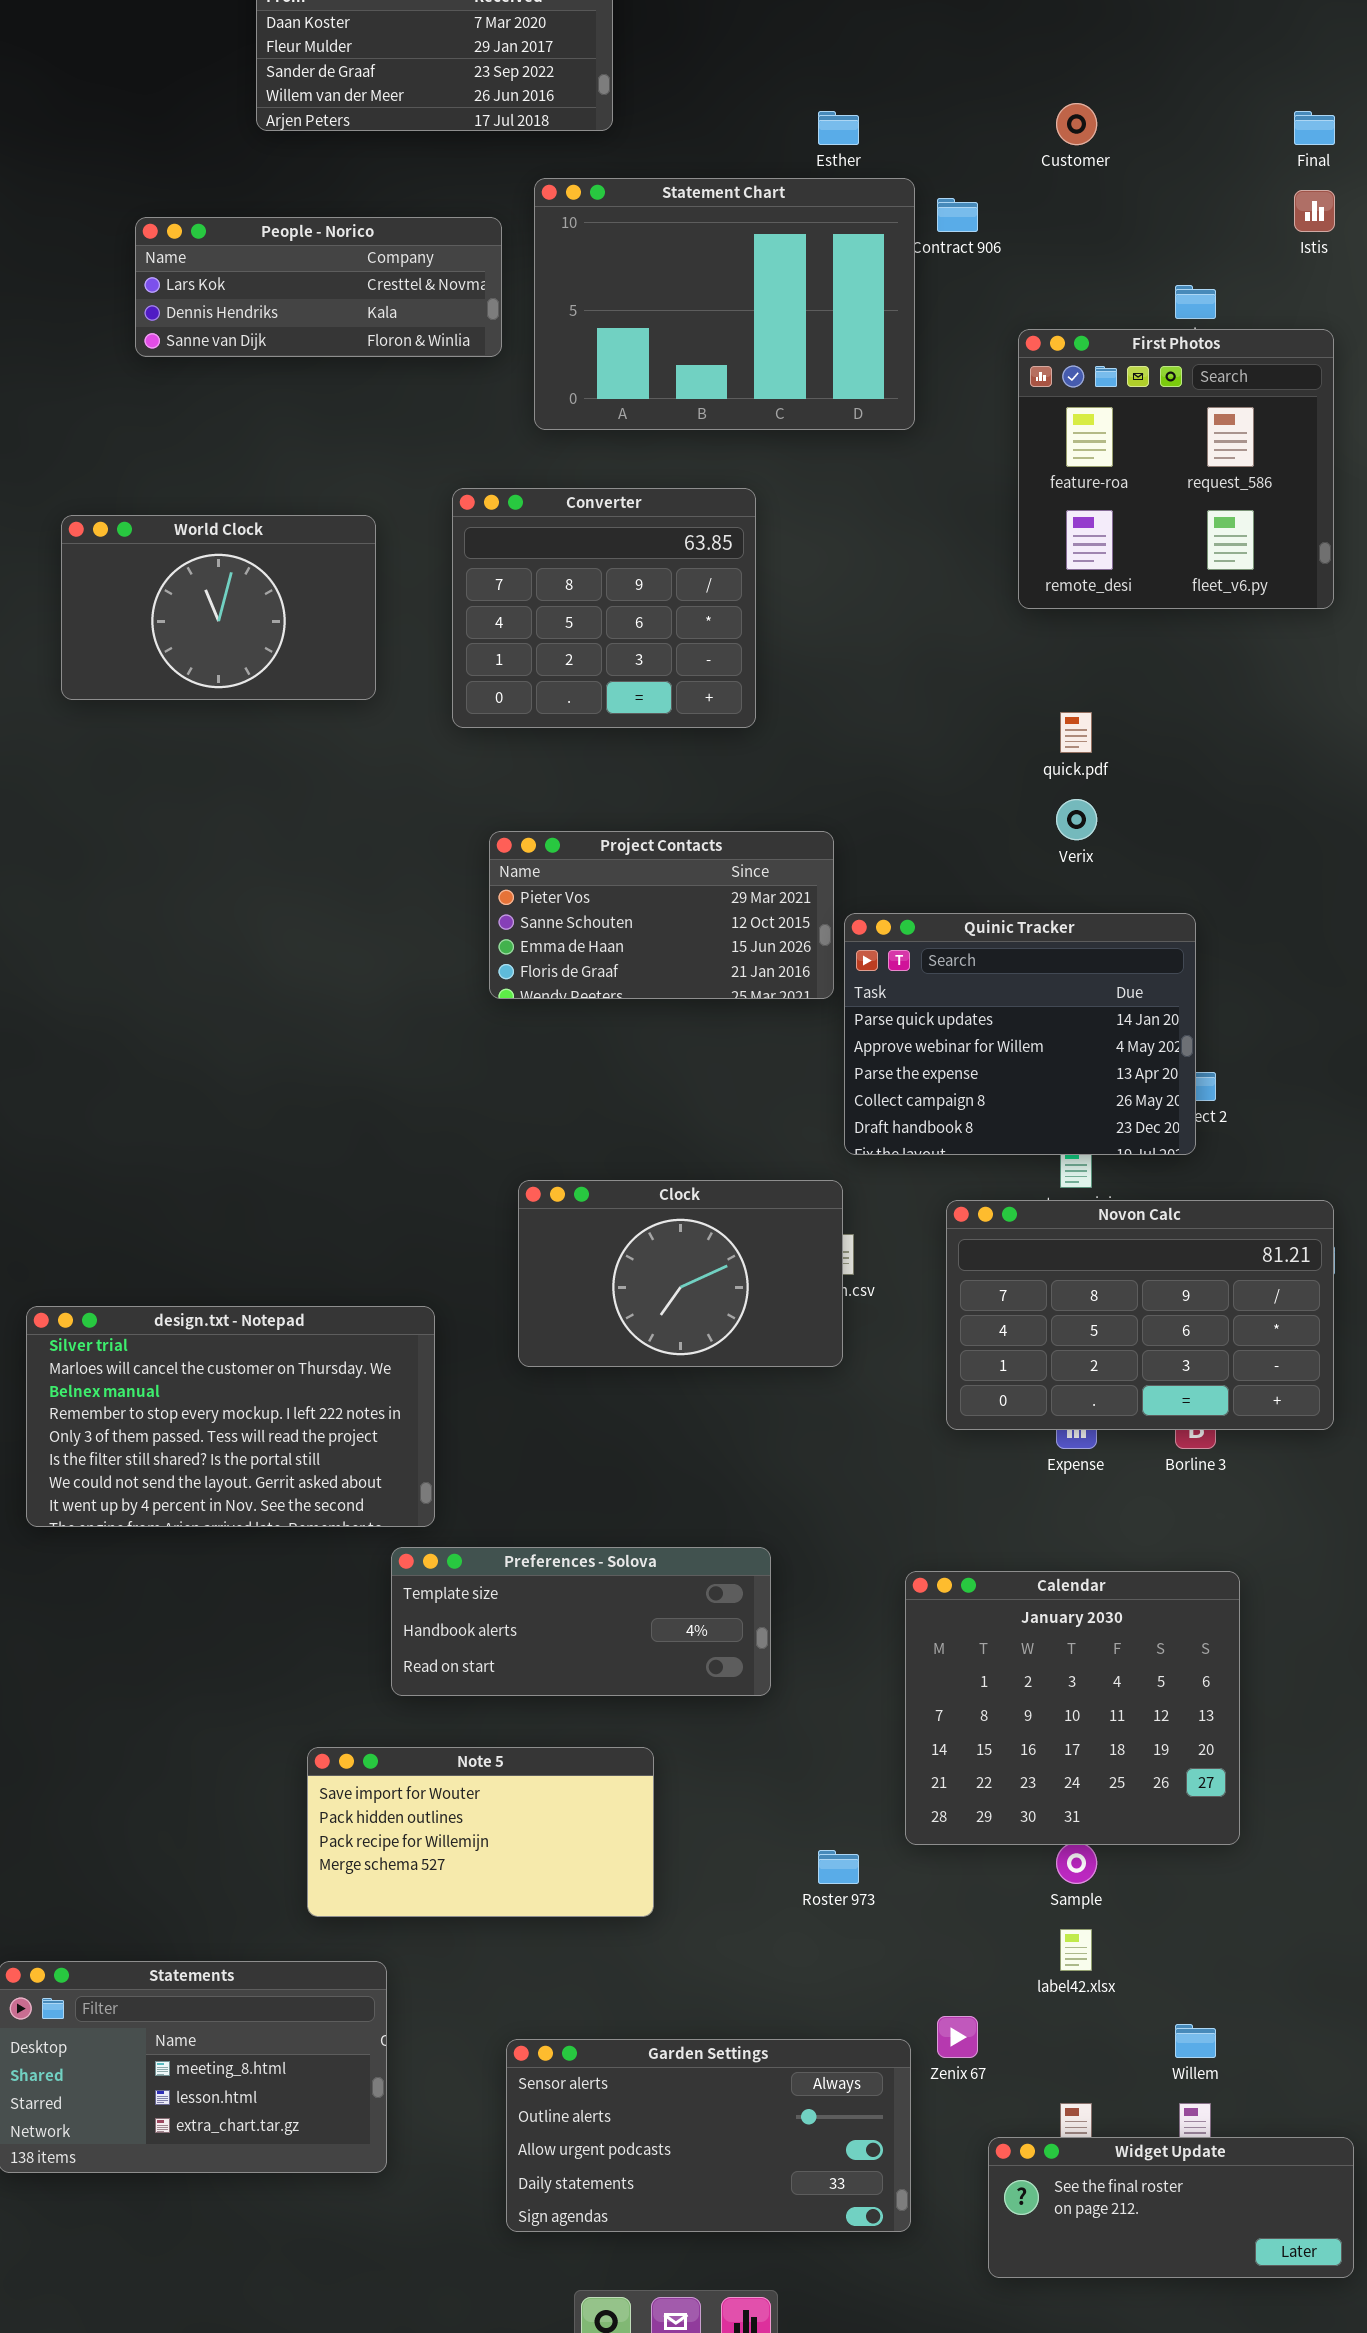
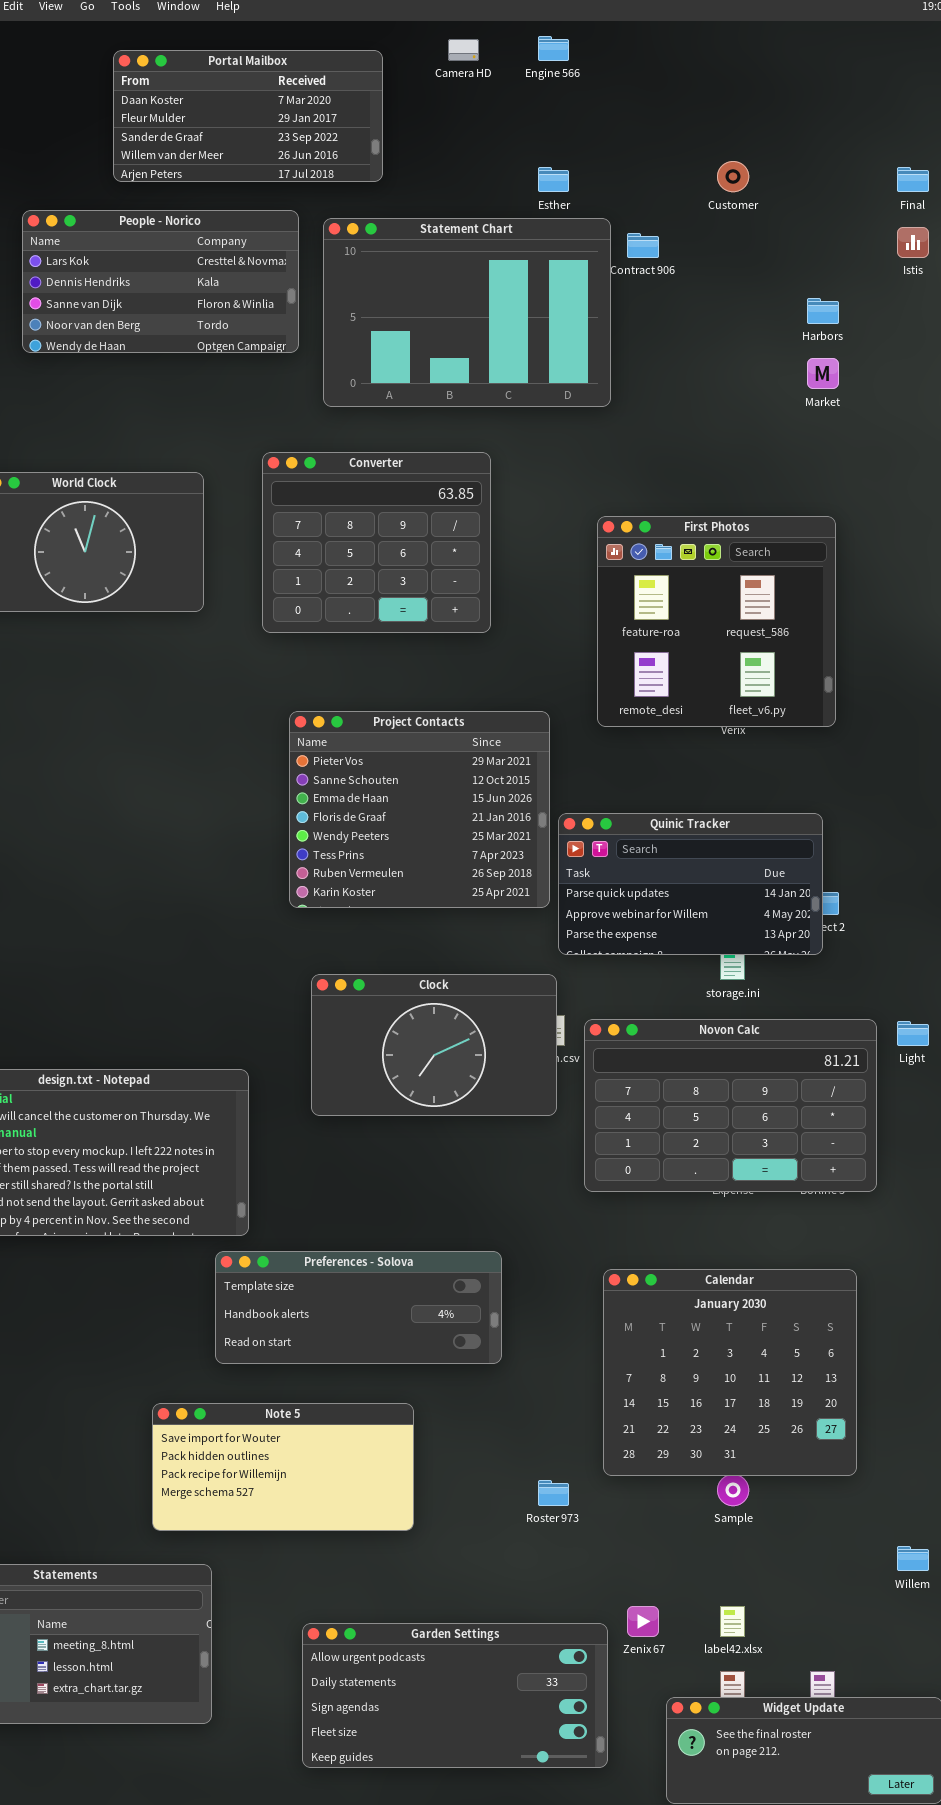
People - Norico: [135,217,502,357] -> [22,210,299,353], resized
First Photos: [1018,329,1334,609] -> [597,516,836,727], moved
Project Contacts: [489,831,834,999] -> [289,711,550,908], resized
Quinic Tracker: [844,913,1196,1155] -> [558,813,823,955], resized
Novon Calc: [946,1200,1334,1430] -> [584,1019,877,1192], moved
label42.xlsx: [1060,1929,1092,1971] -> [720,1606,745,1637], moved
Willem: [1175,2024,1216,2058] -> [897,1546,929,1571], moved
Garden Settings: [506,2039,911,2232] -> [302,1623,608,1768], scrolled down 2 rows

